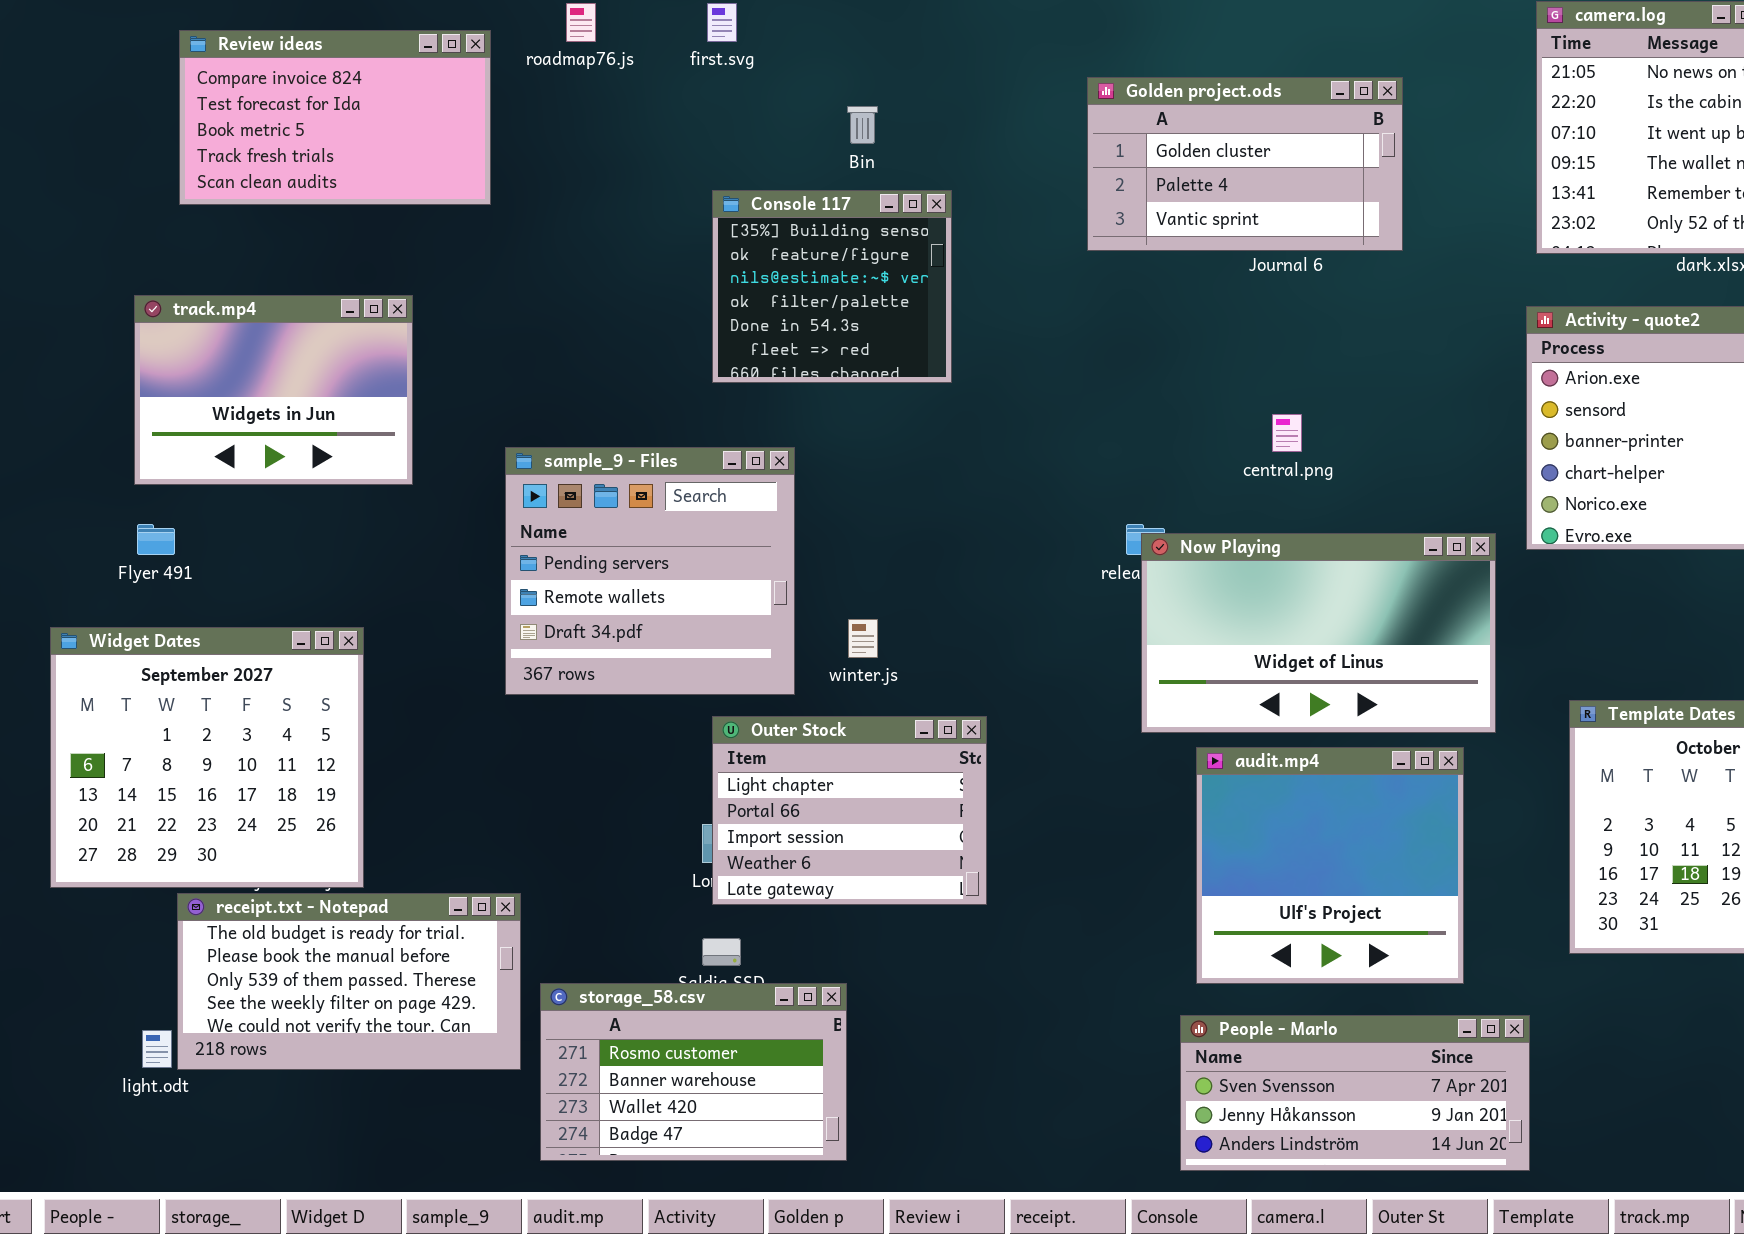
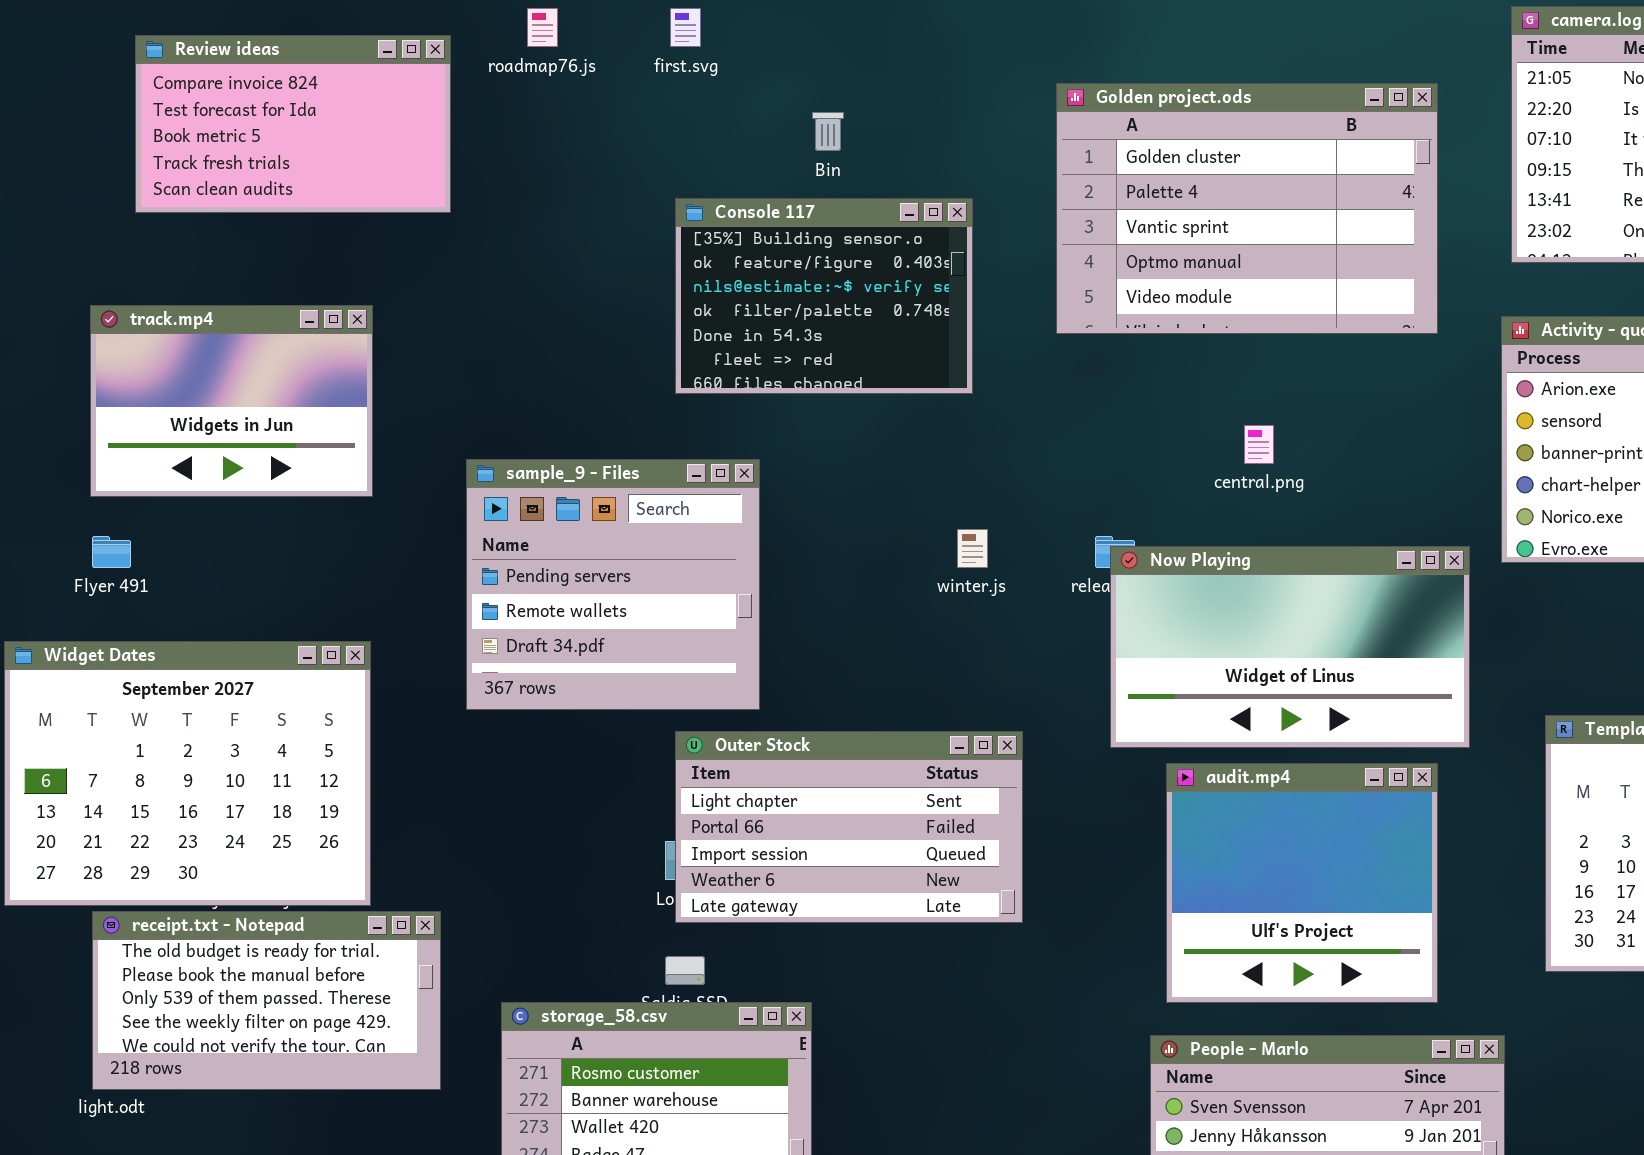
Golden project.ods: [1087,77,1403,251] -> [1056,83,1438,334], resized
Console 117: [712,190,952,383] -> [675,198,973,394], resized
winter.js: [848,619,878,658] -> [957,529,988,568], moved
Widget Dates: [50,627,364,888] -> [4,641,371,906], resized
Outer Stock: [712,716,987,905] -> [675,731,1023,923], resized
receipt.txt - Notepad: [177,893,521,1070] -> [92,911,441,1090], moved

